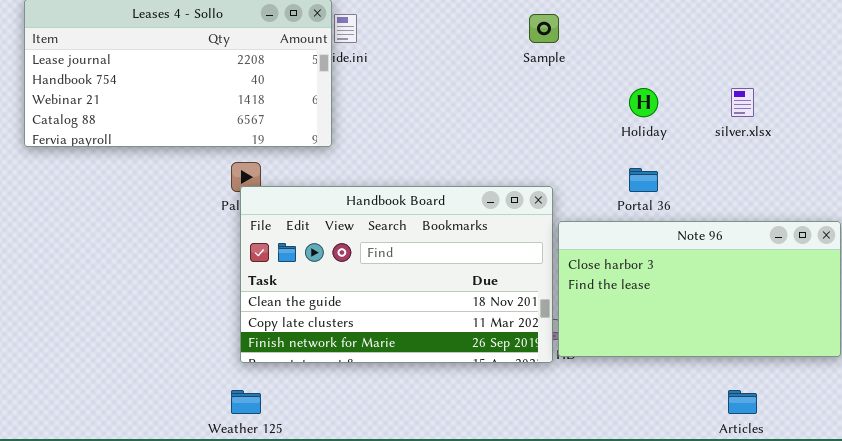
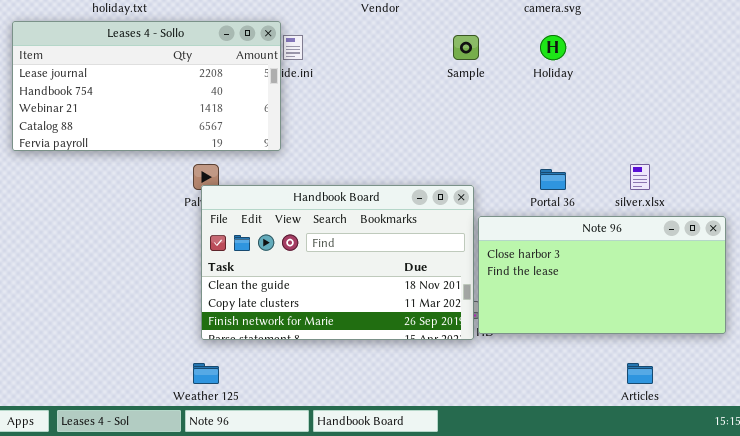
Holiday: [629,88,658,117] -> [540,35,566,60], moved
silver.xlsx: [731,88,754,117] -> [630,164,650,190], moved

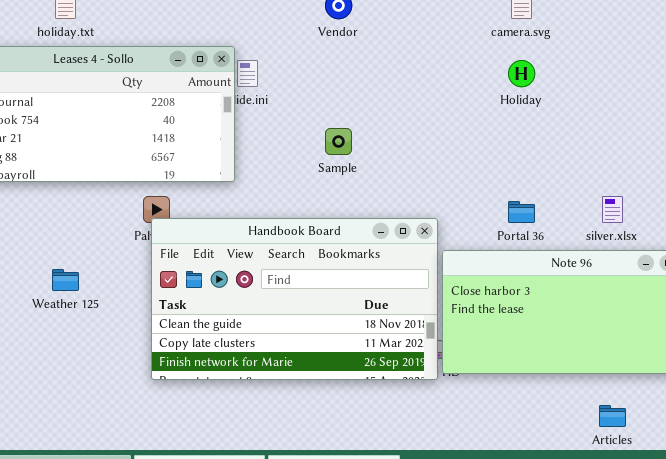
Sample: [453,35,479,60] -> [325,128,352,155], moved
Weather 125: [193,363,219,384] -> [52,269,79,291], moved

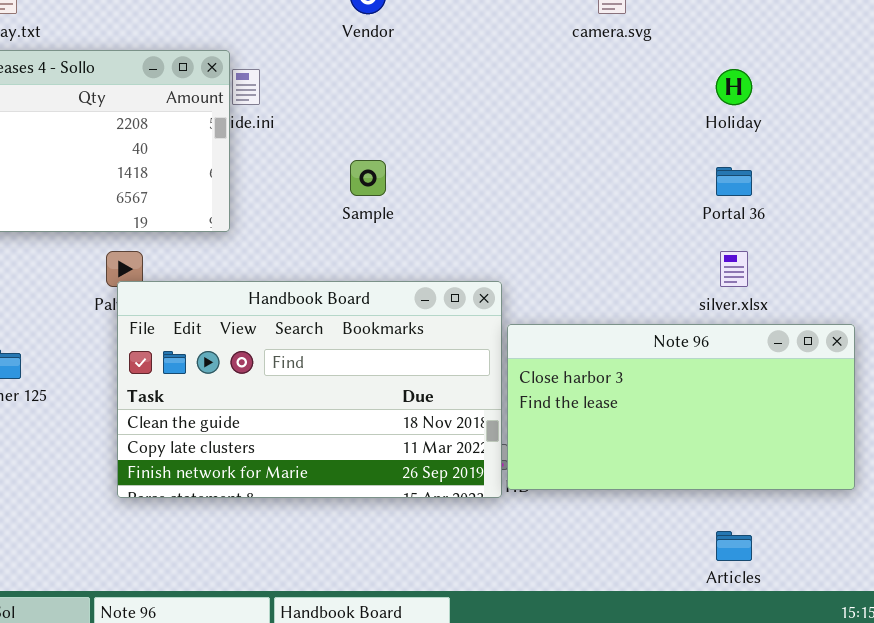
Holiday: [508,60,535,87] -> [716,69,752,105], moved
Portal 36: [508,201,535,223] -> [716,167,752,196], moved

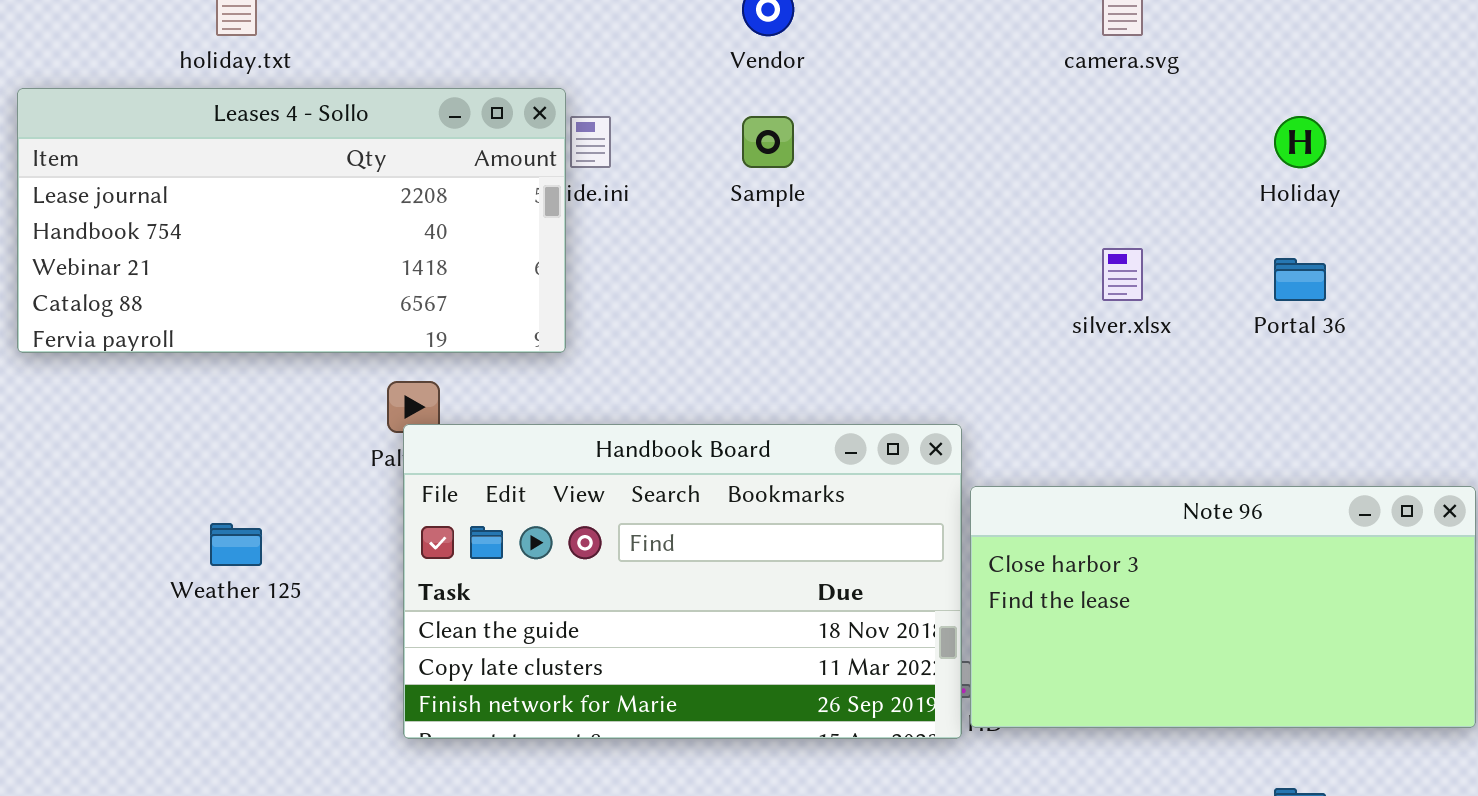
Sample: [350,160,386,196] -> [742,116,794,168], moved
silver.xlsx: [720,251,748,287] -> [1102,248,1143,301], moved

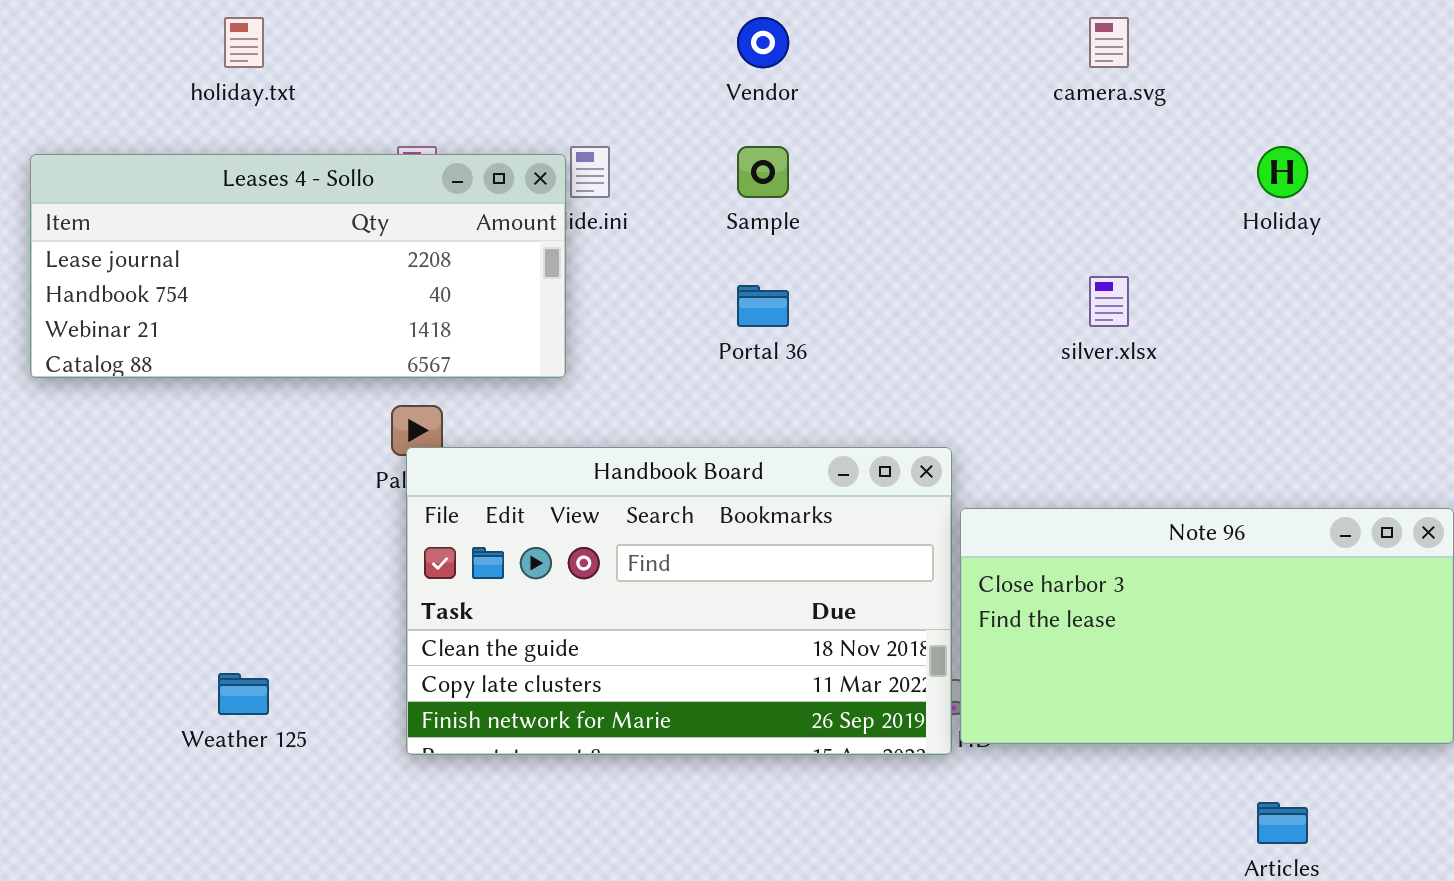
Leases 4 - Sollo: [17,88,566,353] -> [30,154,566,378], resized
Portal 36: [1274,258,1326,301] -> [737,285,789,327], moved
Weather 125: [210,523,262,566] -> [218,673,269,715], moved

